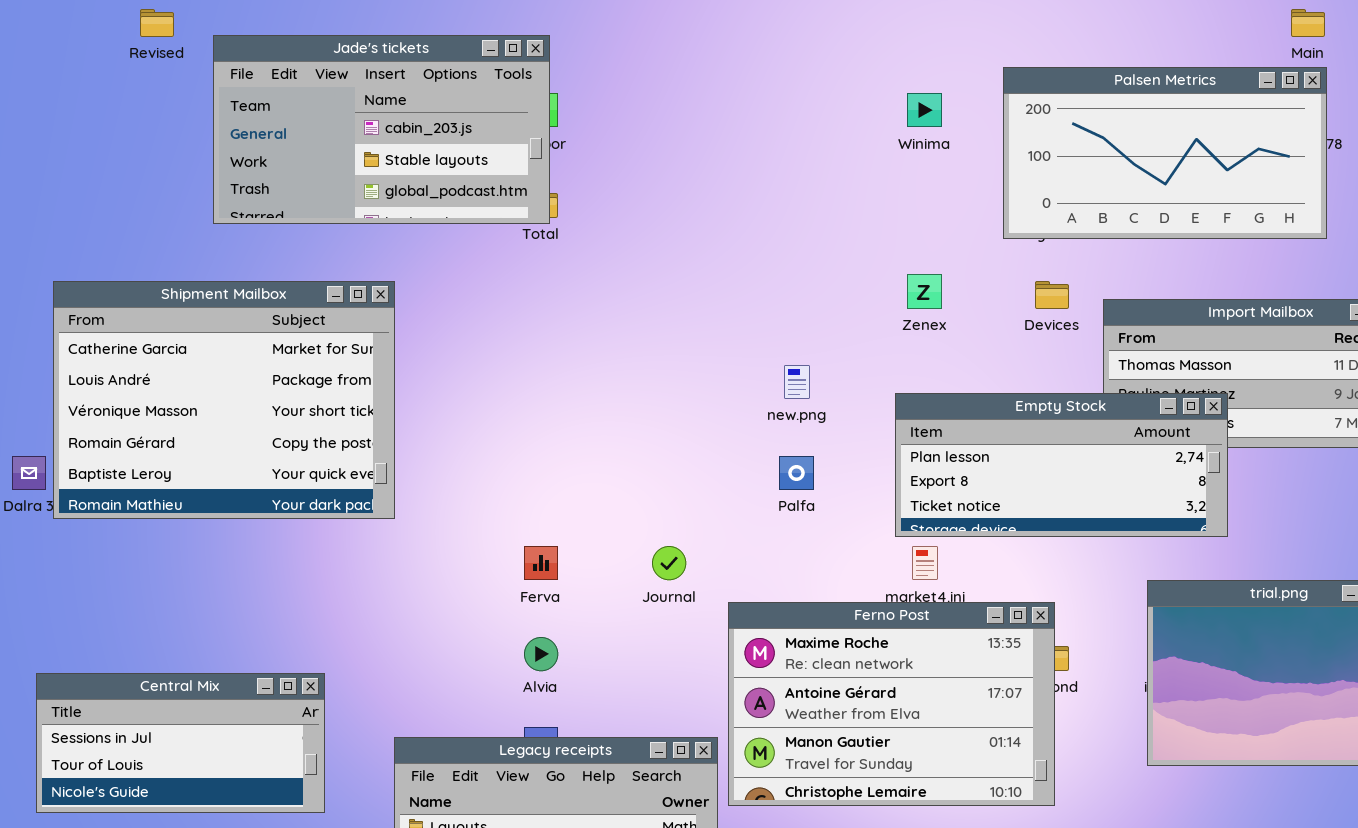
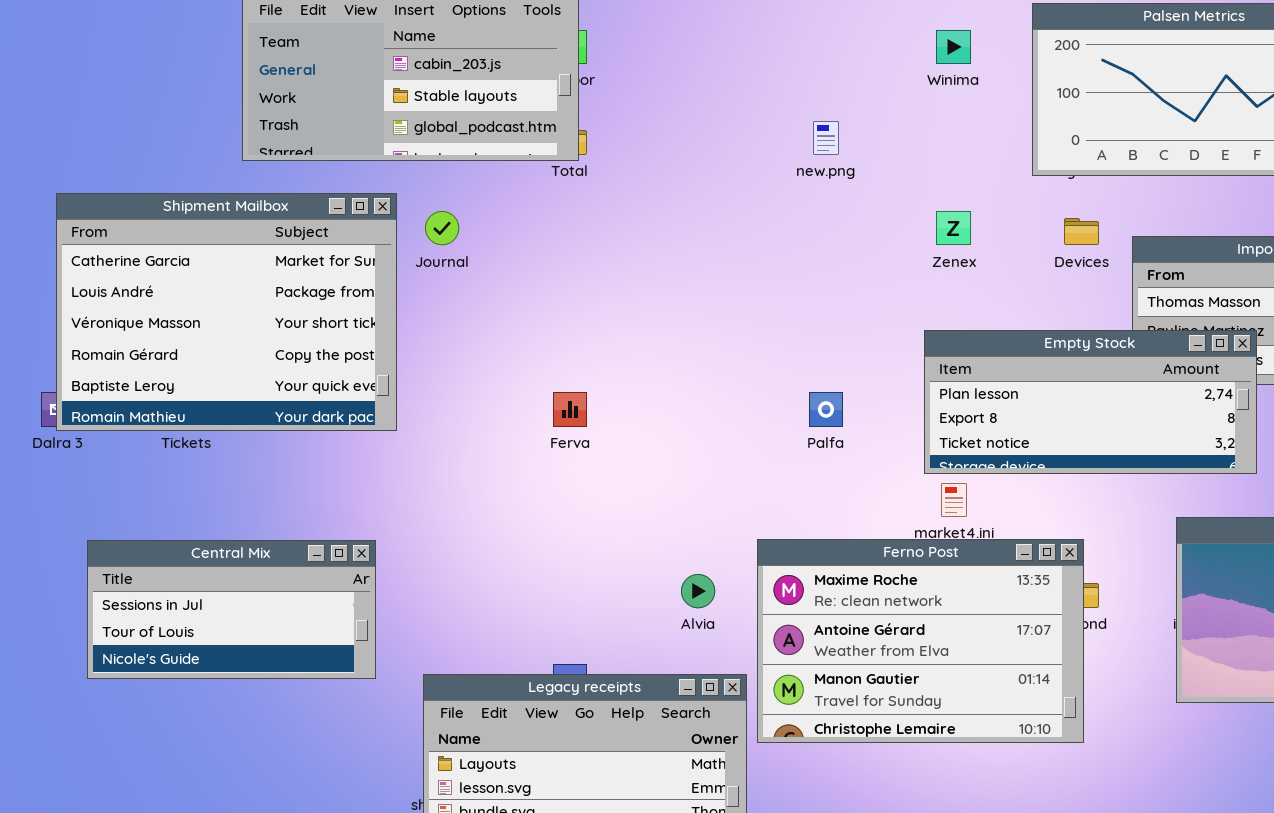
Shipment Mailbox: [53,281,395,519] -> [56,193,397,431], moved
new.png: [784,365,810,399] -> [813,121,839,155], moved
Ferva: [524,546,558,580] -> [553,392,587,427], moved
Journal: [652,546,686,580] -> [425,211,459,245], moved
Alvia: [524,637,558,671] -> [681,574,715,608], moved
Central Mix: [36,673,325,813] -> [87,540,376,679], moved

